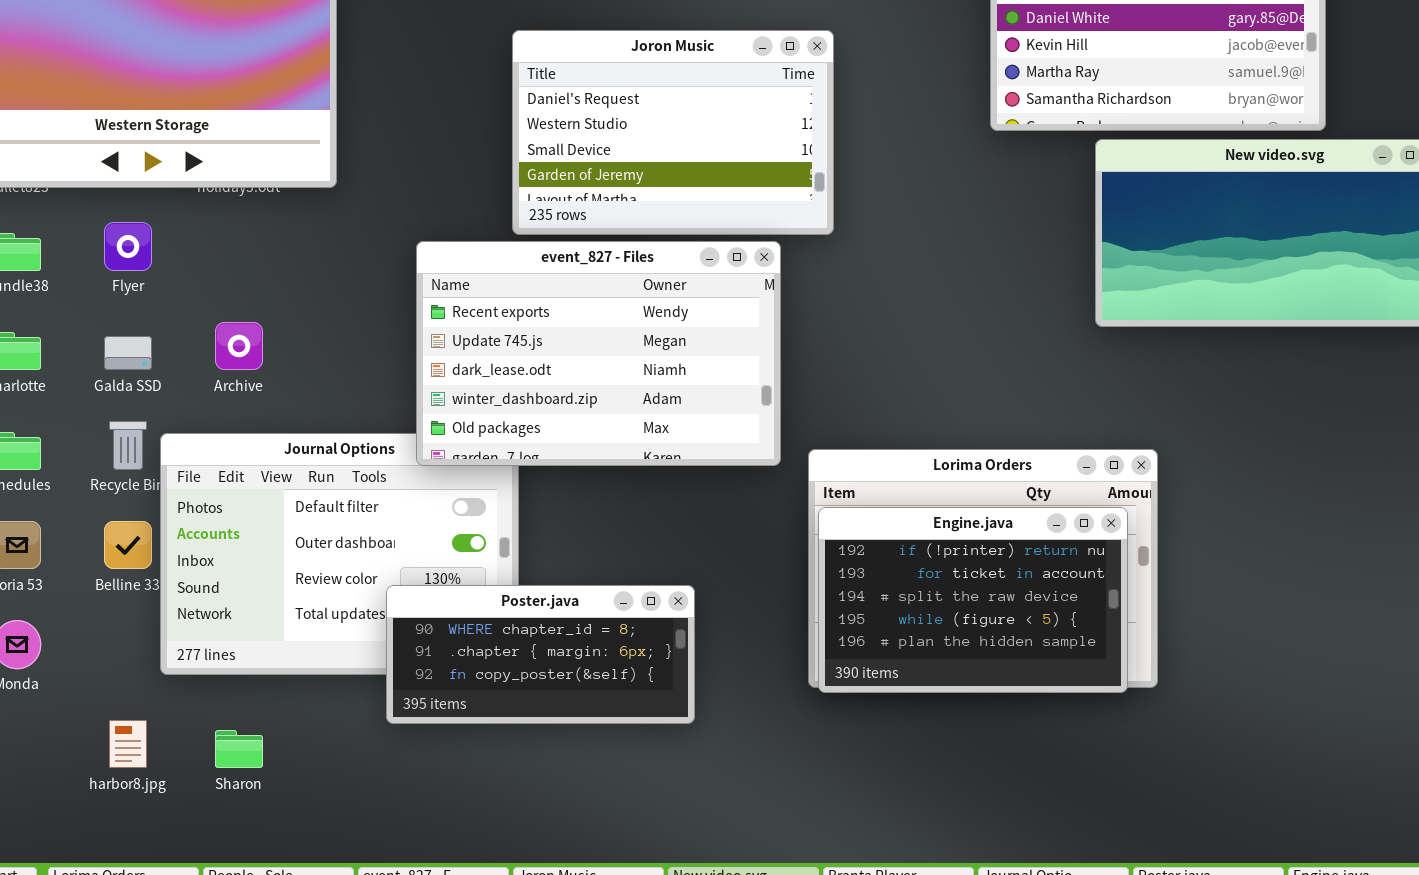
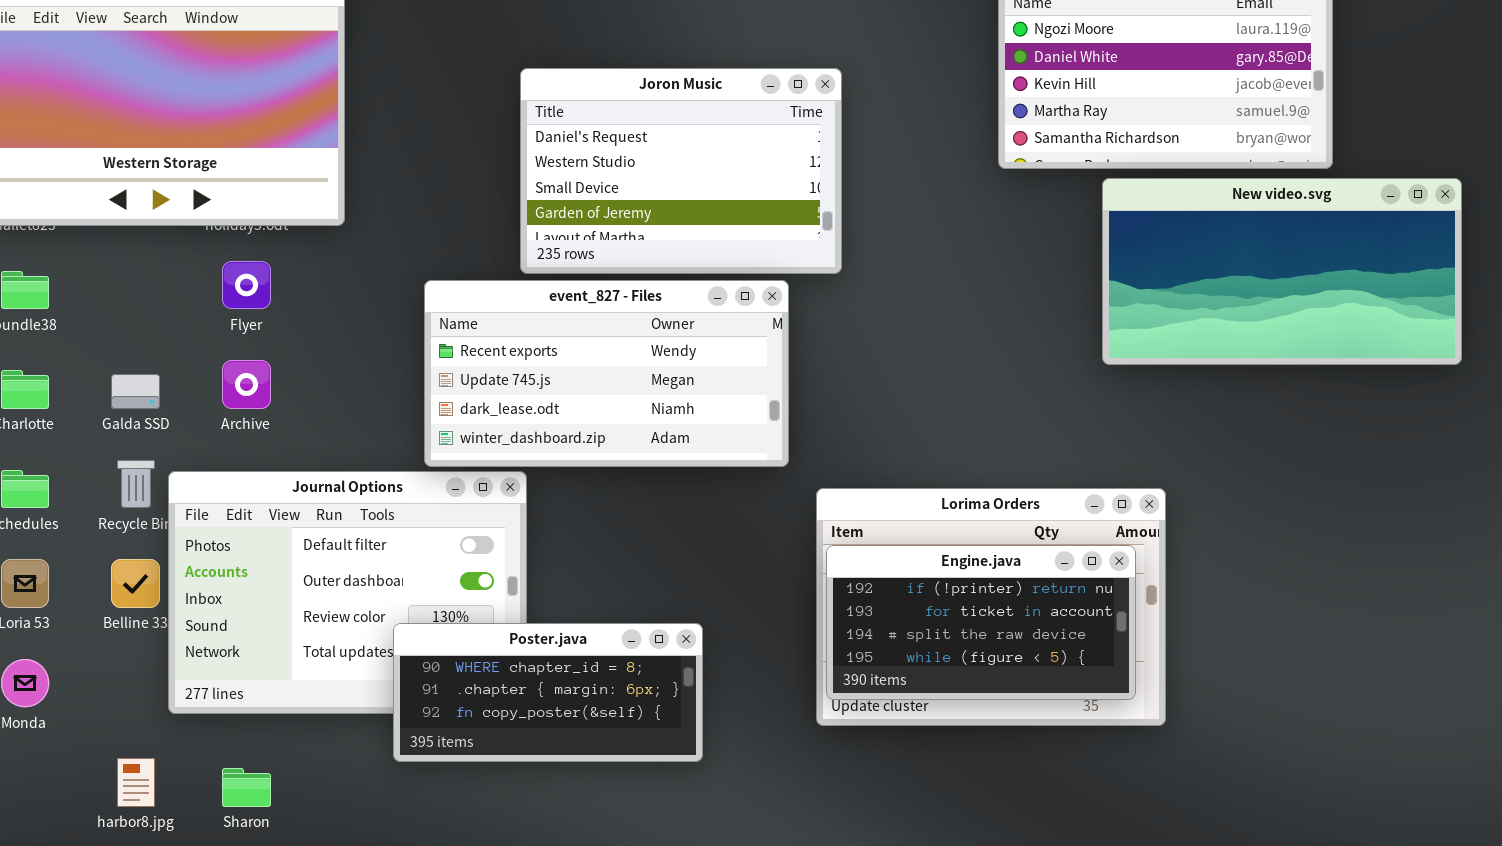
Flyer: [104,222,152,271] -> [222,261,271,309], moved
event_827 - Files: [416,241,781,466] -> [424,280,789,467], resized
Engine.java: [818,507,1128,693] -> [826,545,1136,700], resized

